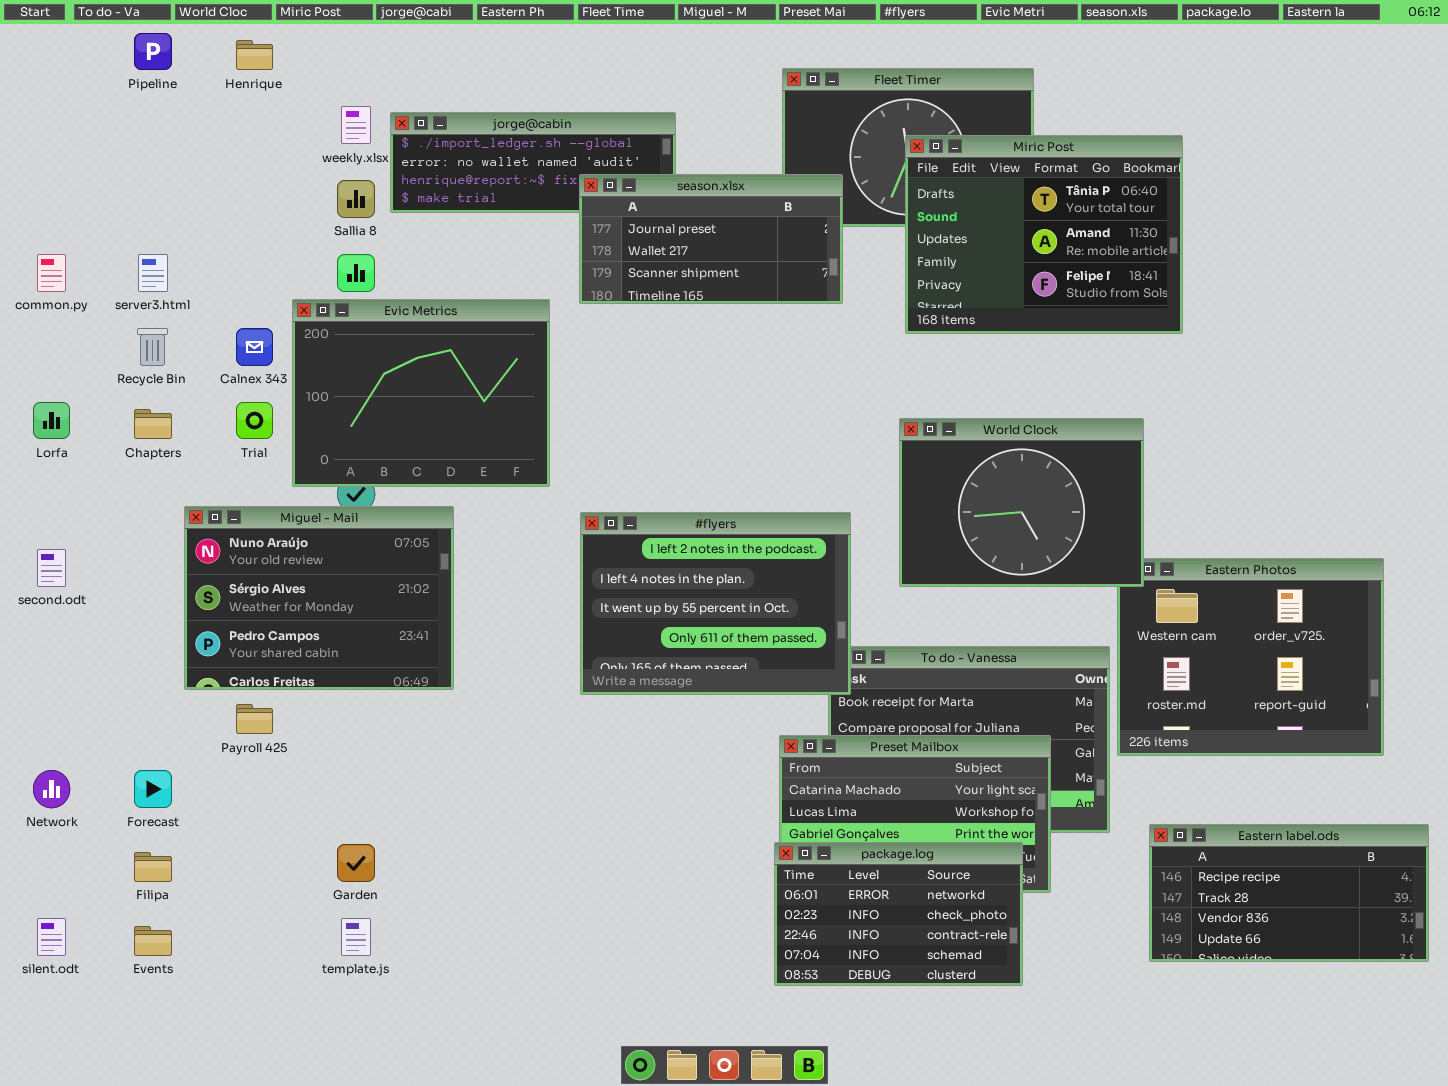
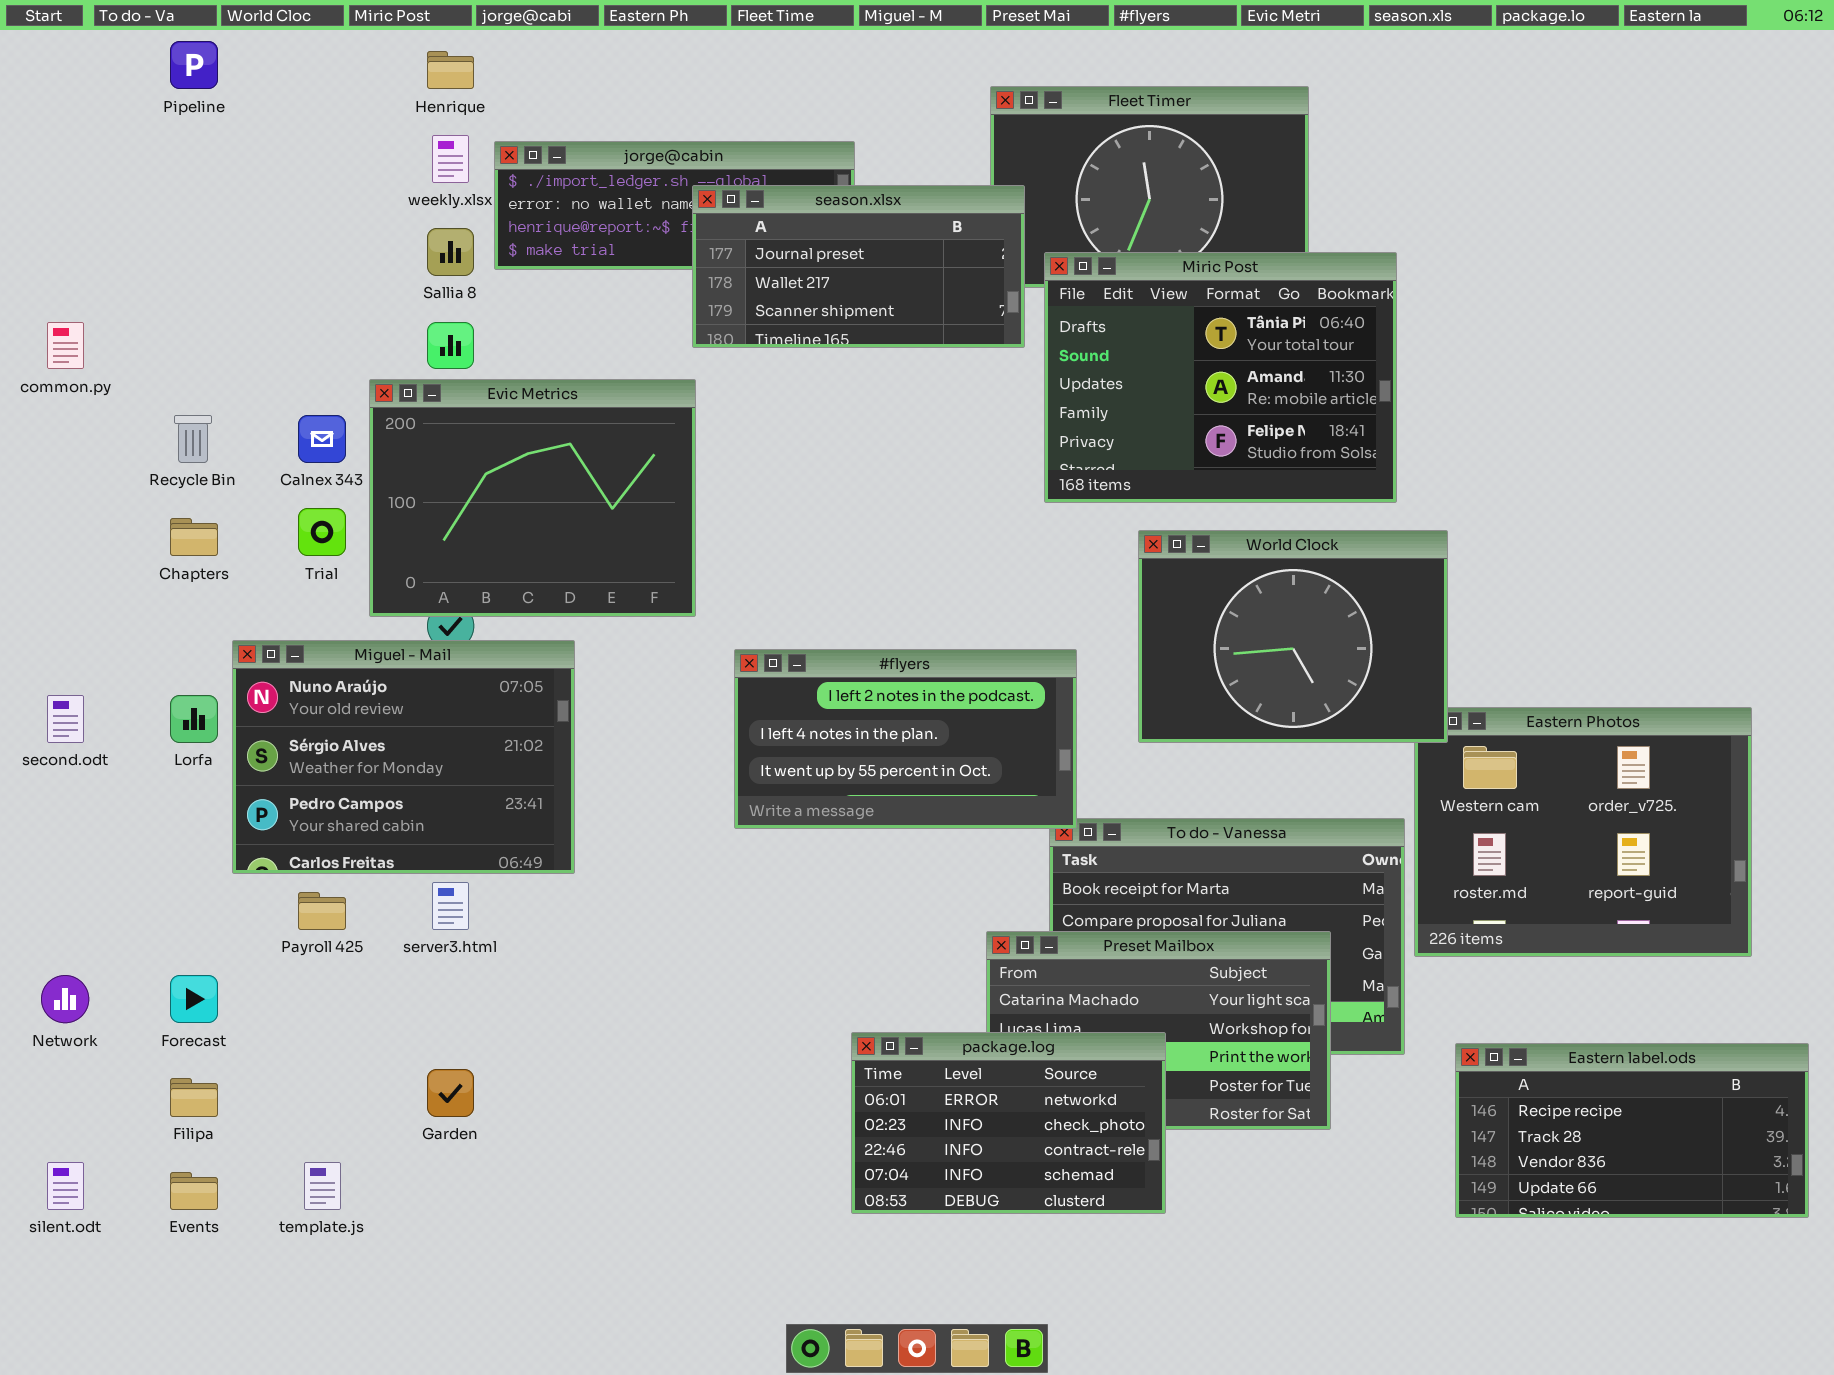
Henrique: [236,40,273,70] -> [427,51,474,89], moved
Miric Post: [905,135,1183,334] -> [1044,252,1397,503], moved
season.xlsx: [579,174,843,304] -> [692,185,1025,348], moved
server3.html: [138,254,168,292] -> [432,882,469,930], moved
Lorfa: [33,402,70,439] -> [170,695,218,743], moved
#flyers: [580,512,851,695] -> [734,649,1077,829], resized
package.log: [774,842,1023,986] -> [851,1032,1166,1214], moved
template.js: [341,918,371,956] -> [304,1162,341,1210], moved

